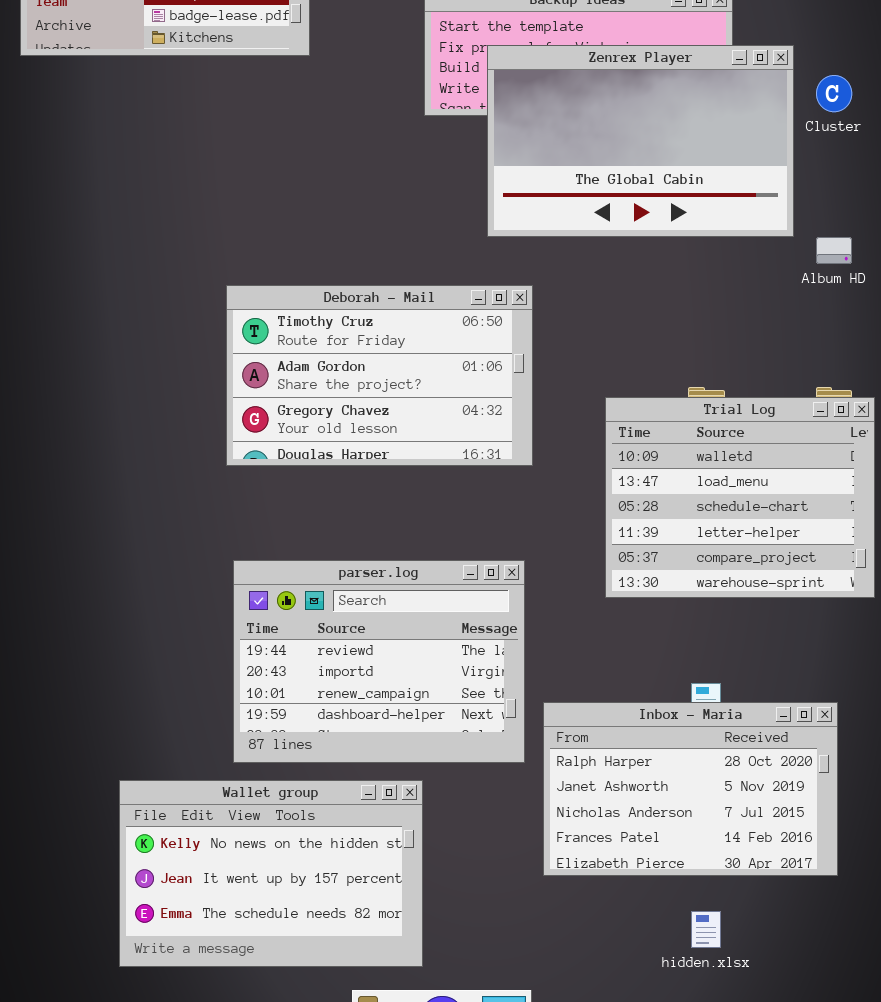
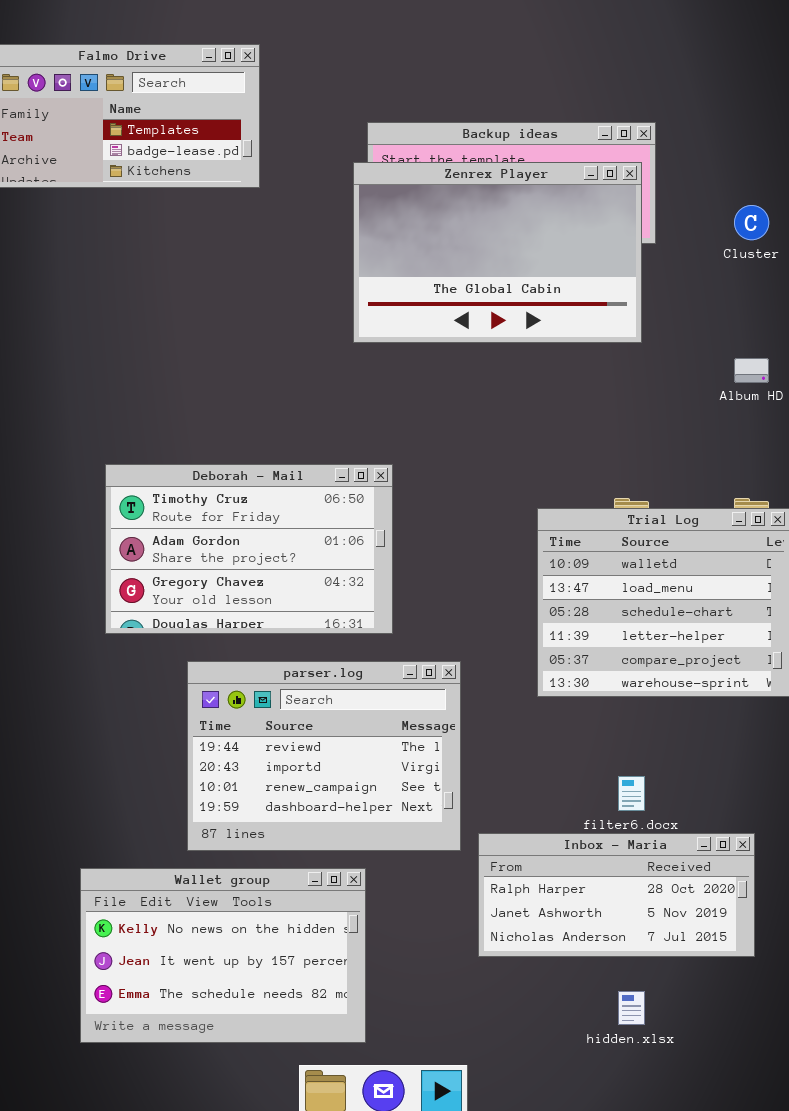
Zenrex Player: [487,45,794,237] -> [353,162,642,343], moved
Deborah - Mail: [226,285,533,466] -> [105,464,393,634], moved
Inbox - Maria: [543,702,838,876] -> [478,833,755,957], resized

